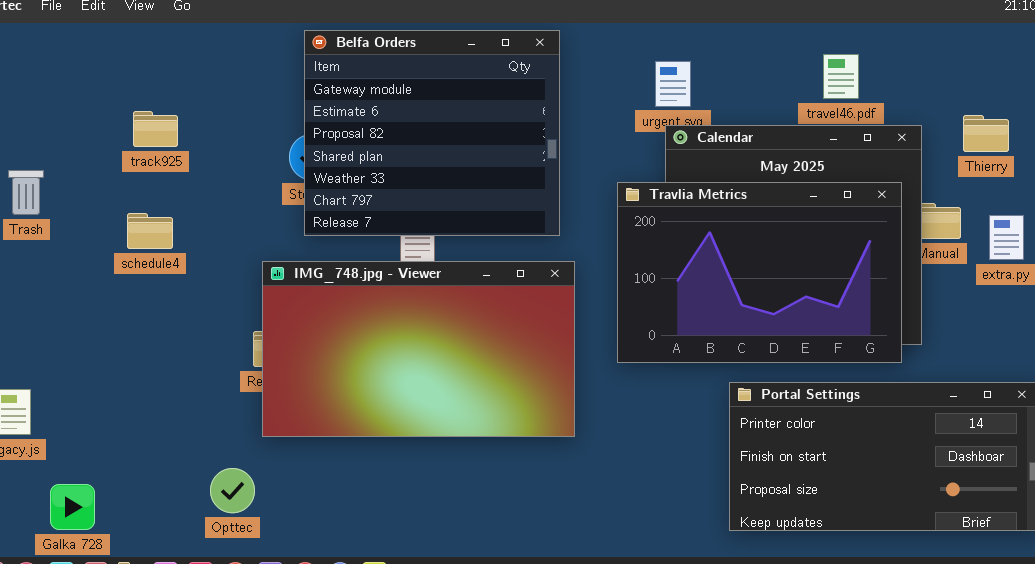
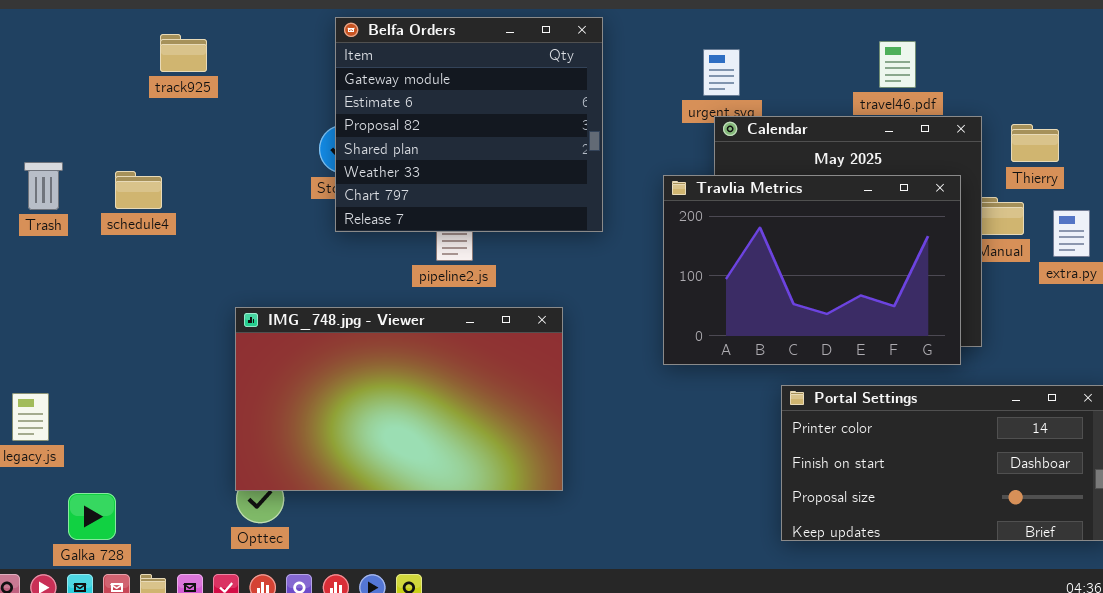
track925: [133,111,178,147] -> [160,34,207,72], moved
Thierry: [963,115,1009,152] -> [1011,124,1059,162], moved
schedule4: [127,213,173,249] -> [115,171,162,209], moved
IMG_748.jpg - Viewer: [262,261,575,437] -> [235,307,563,491], moved

